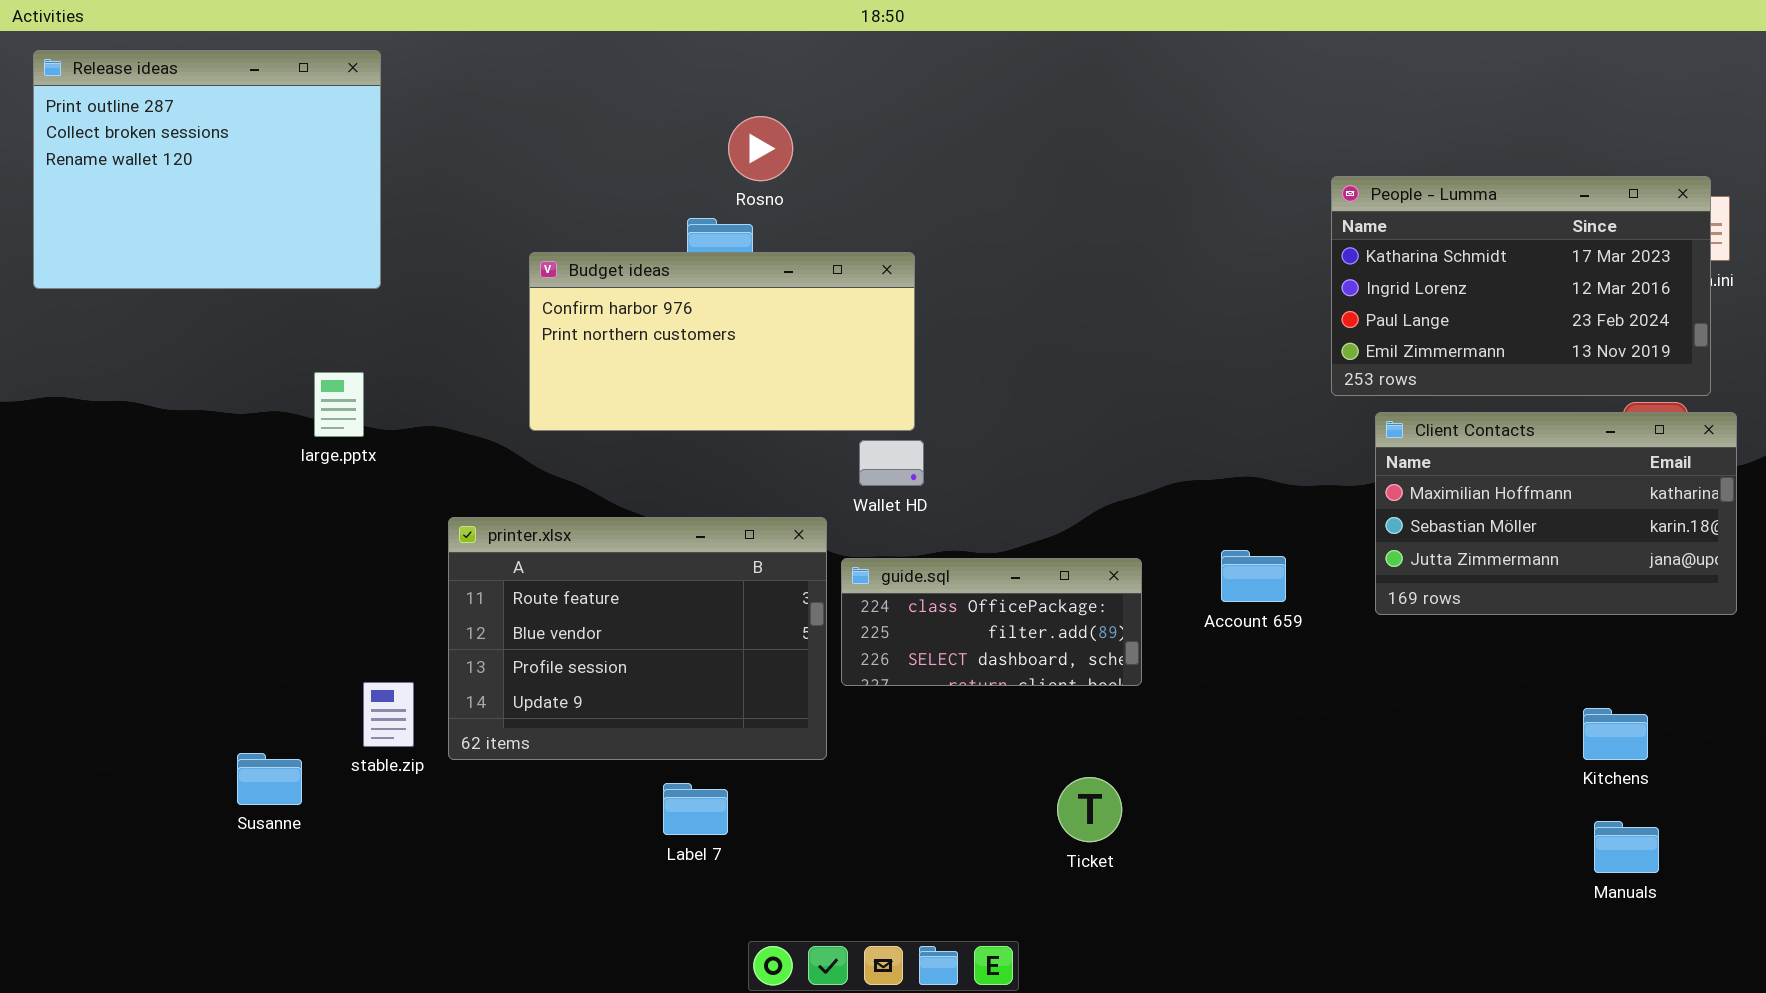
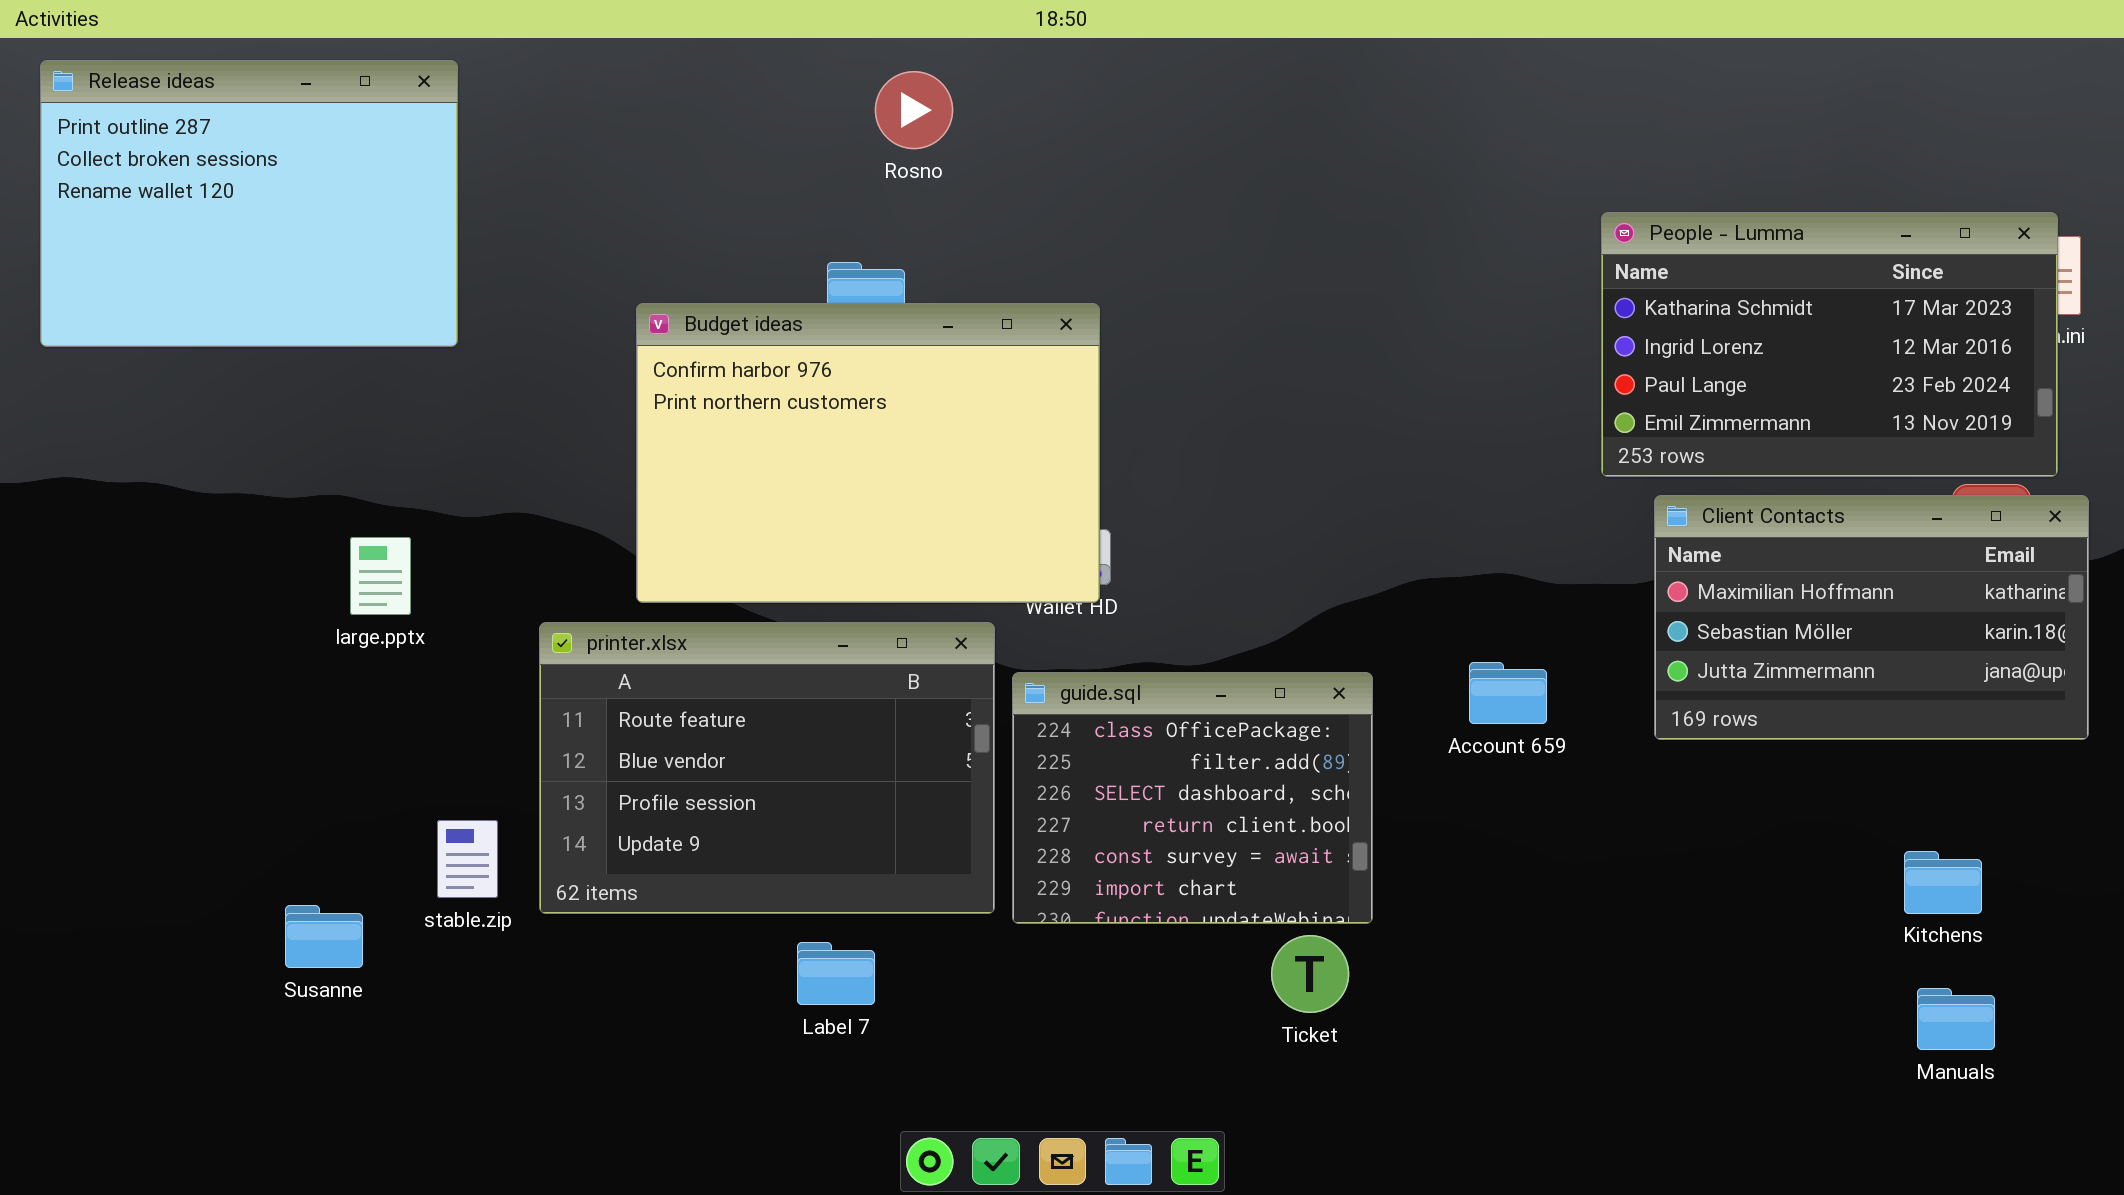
Rosno: [728,116,793,181] -> [875,71,953,149], moved
Budget ideas: [529,252,915,431] -> [636,303,1100,603], resized
large.pptx: [314,372,364,437] -> [350,537,411,615], moved
guide.sql: [841,558,1142,686] -> [1012,672,1373,924], resized

